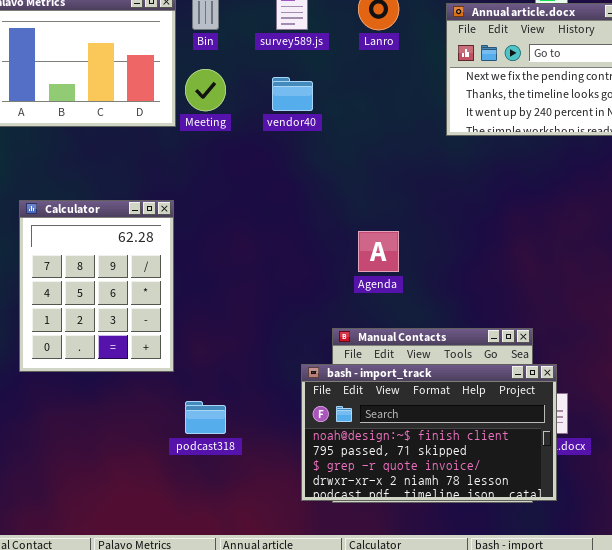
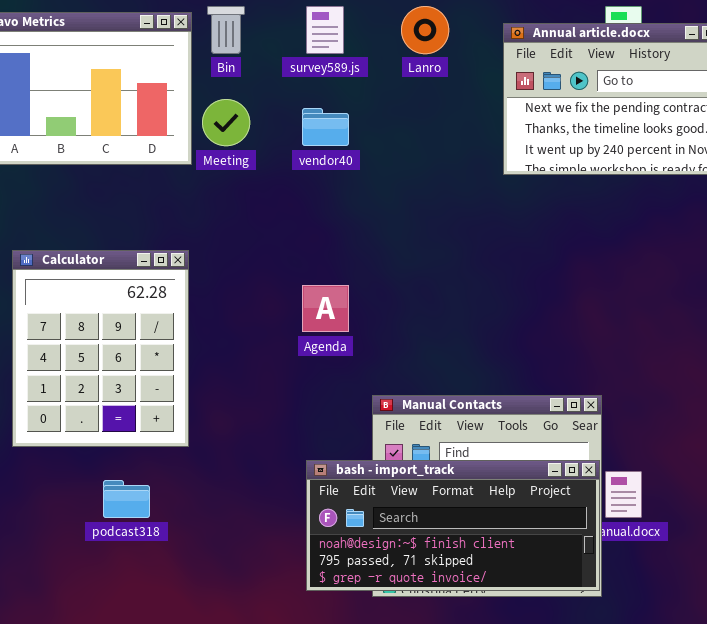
Agenda: [358,231,399,272] -> [302,285,349,332], moved
bash - import_track: [301,364,557,501] -> [306,460,600,591], moved, resized
podcast318: [185,401,226,434] -> [103,480,150,518], moved

